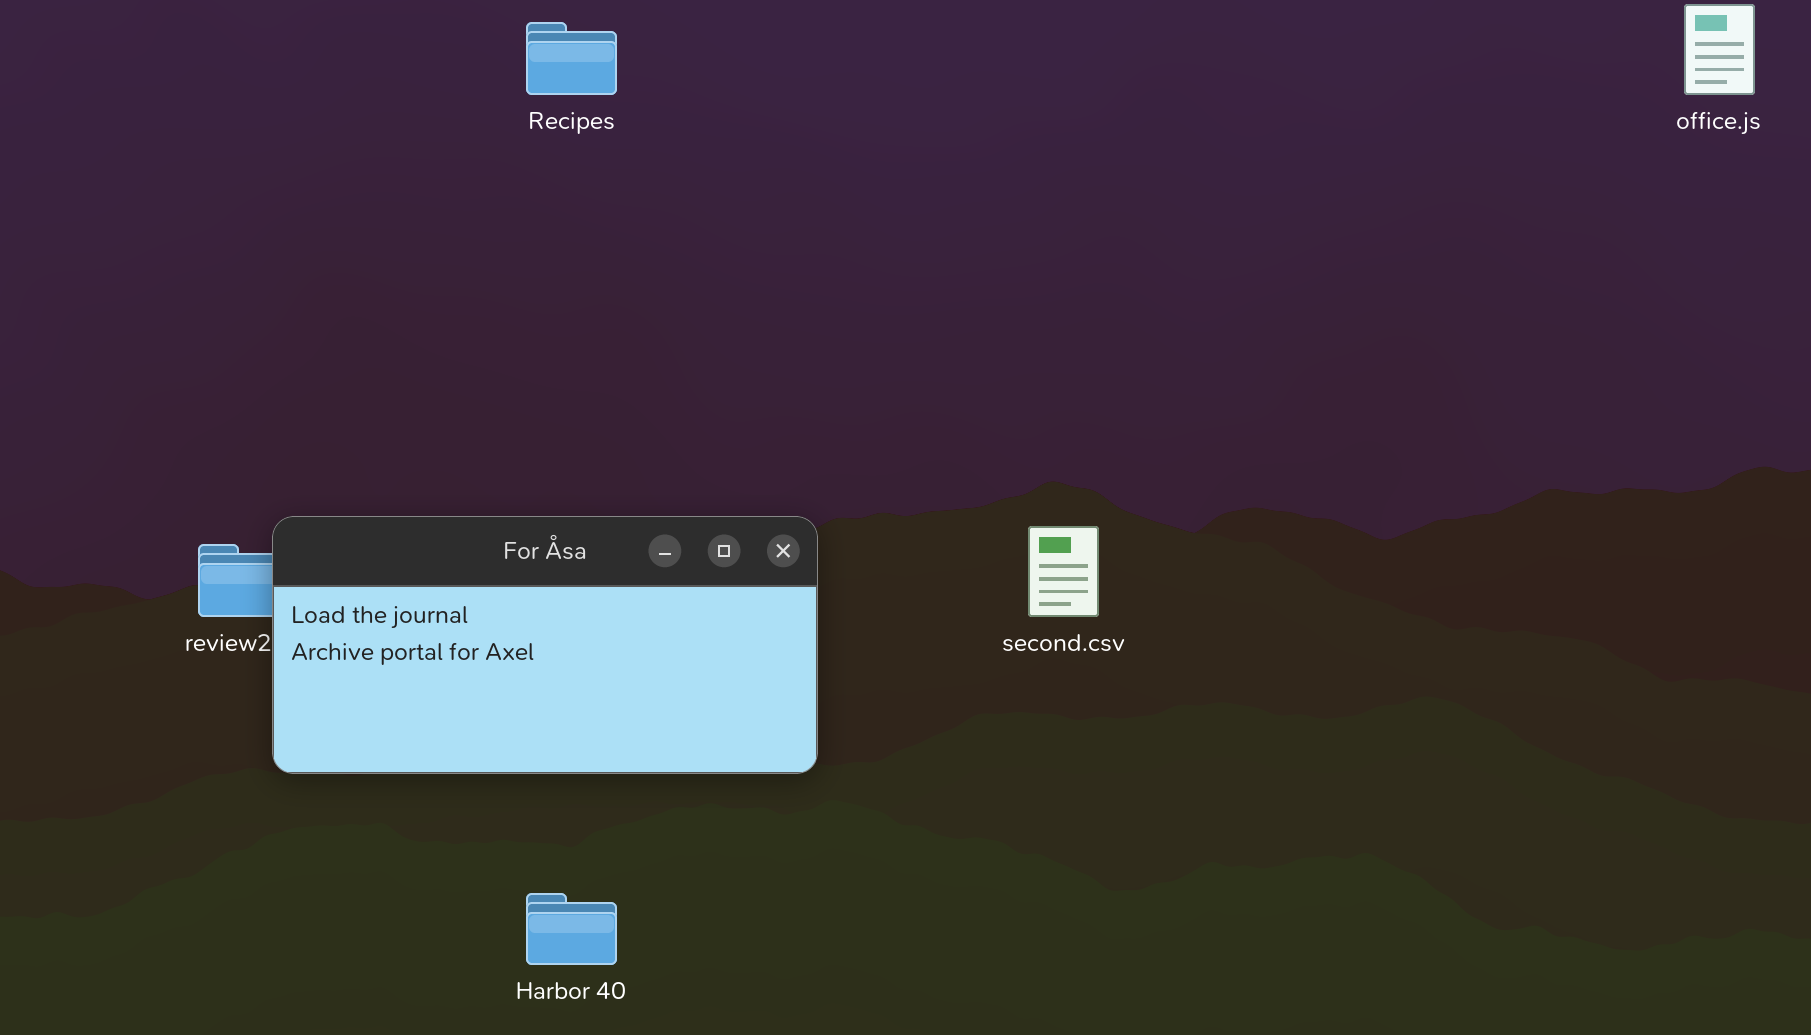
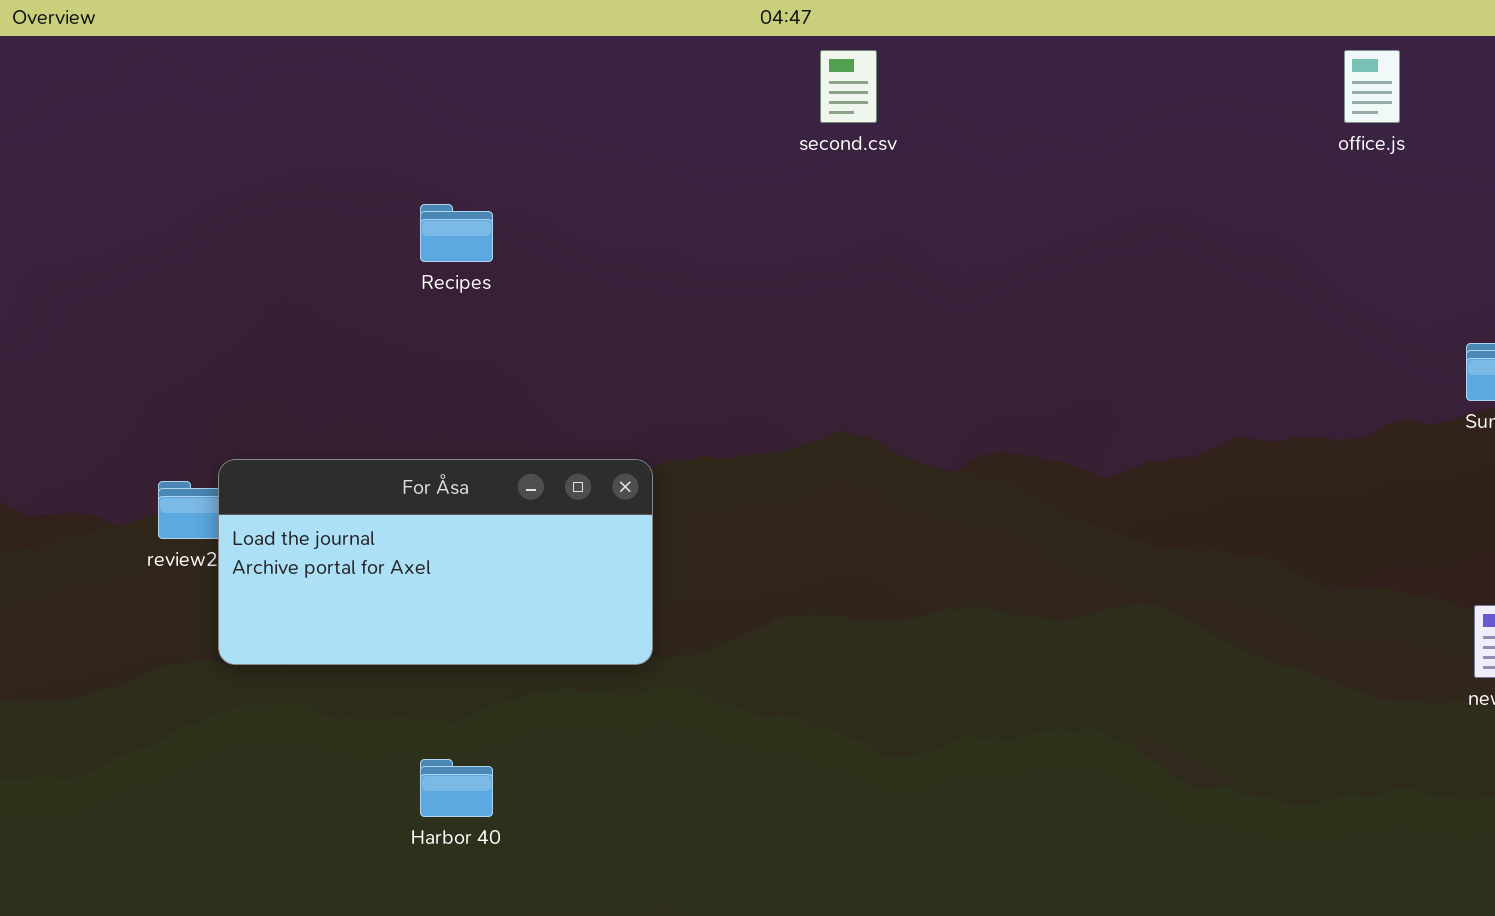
Recipes: [526,22,617,95] -> [420,204,493,262], moved
second.csv: [1028,526,1099,617] -> [820,50,877,123], moved

